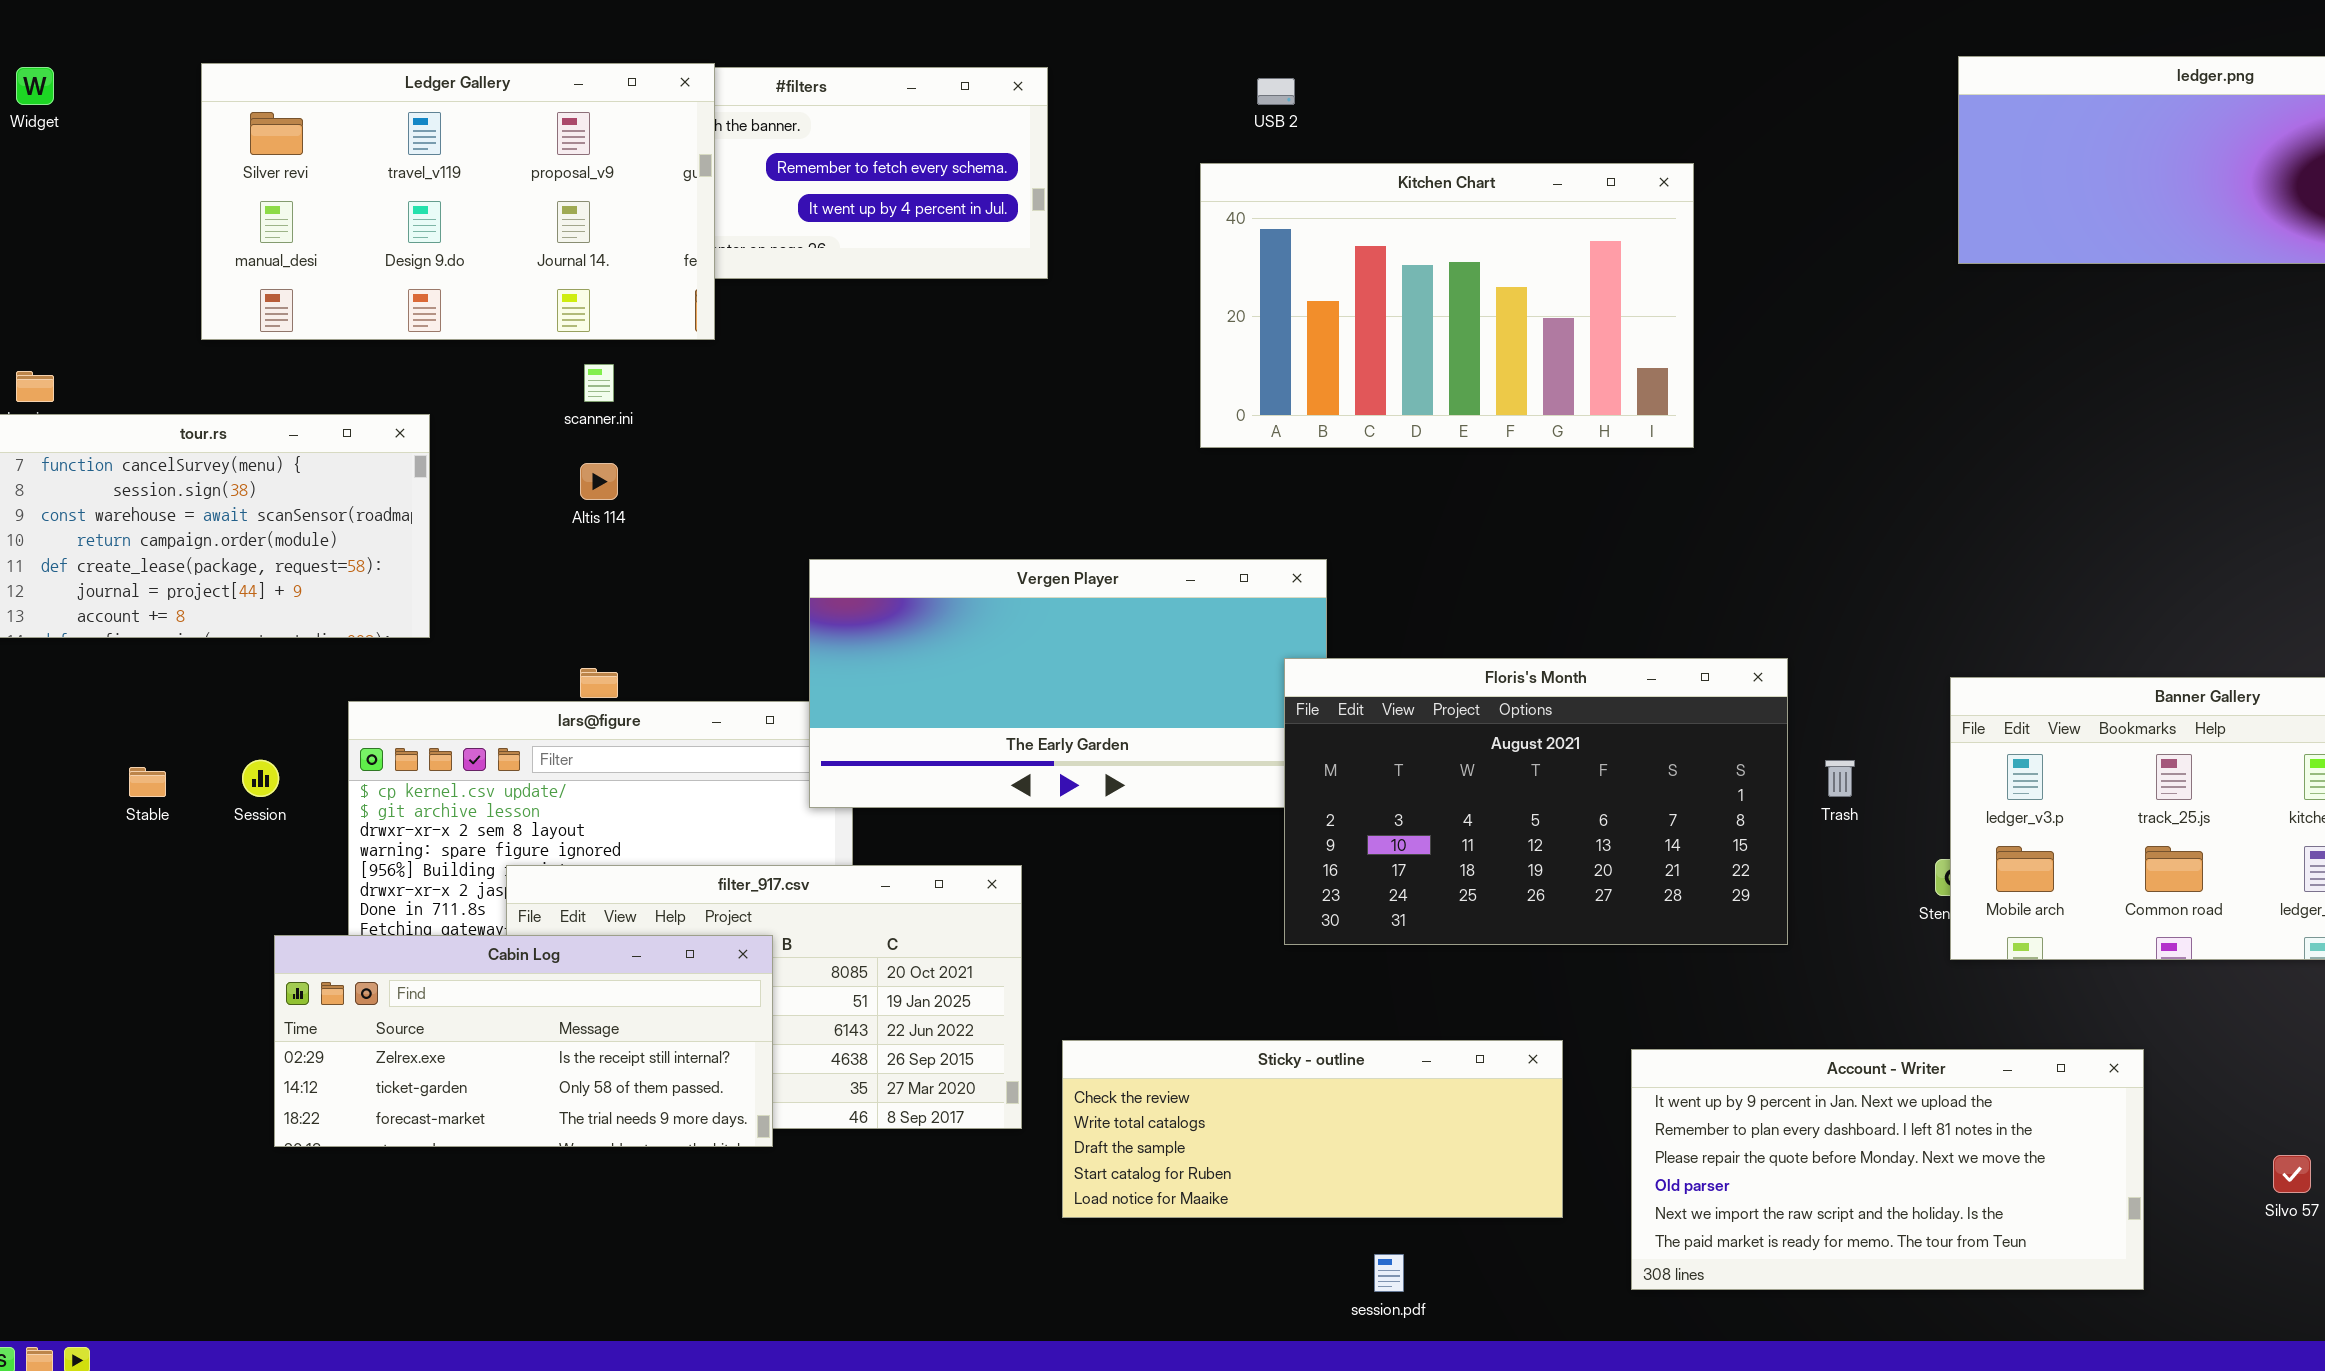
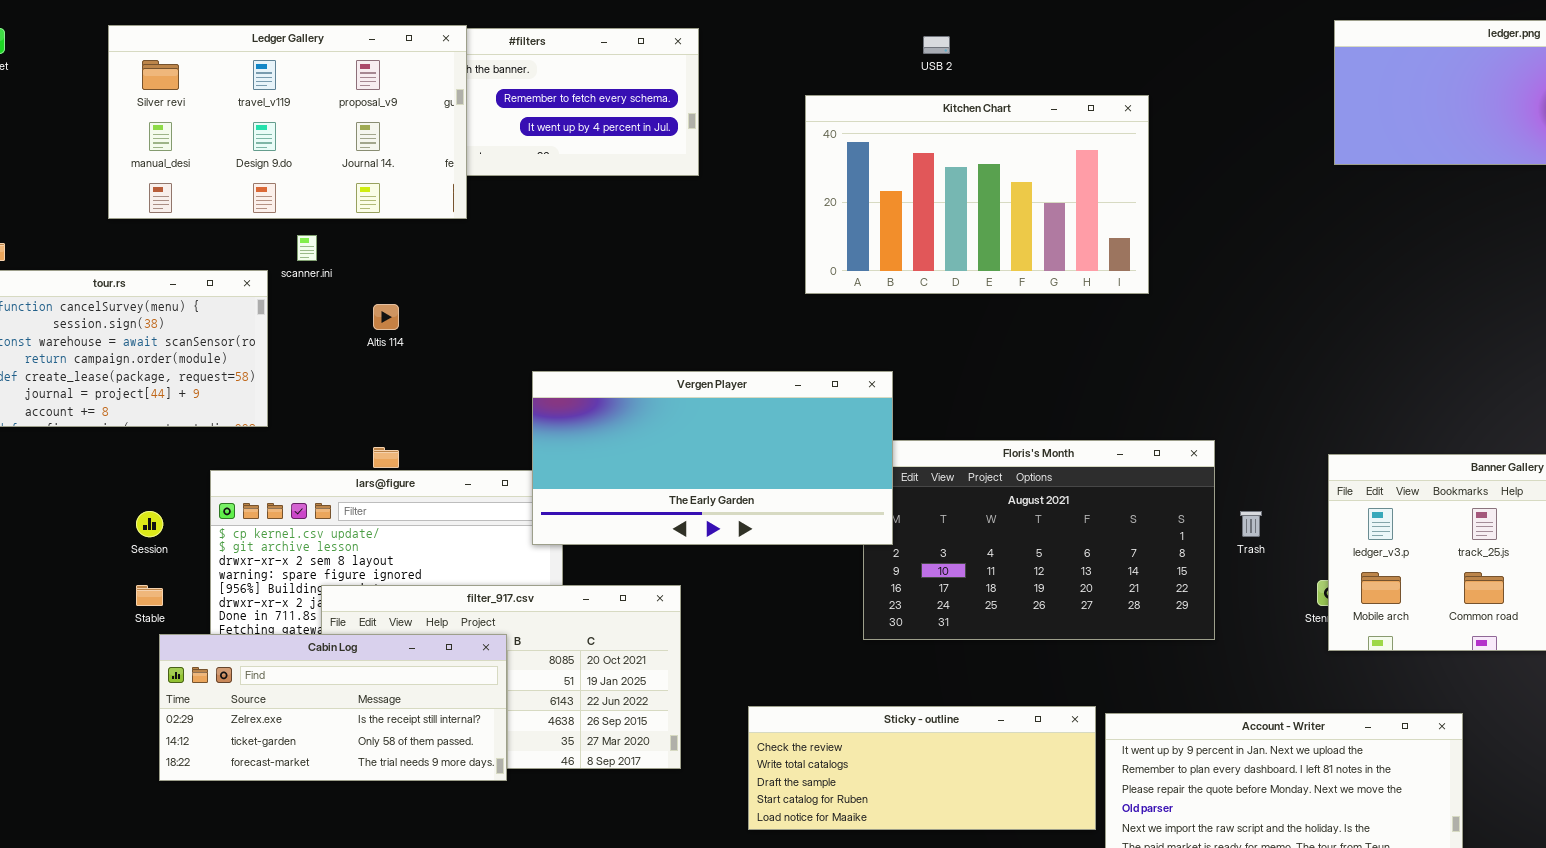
USB 2: [1257,78,1295,105] -> [923,36,950,54], moved
scanner.ini: [584,364,614,402] -> [297,235,317,261], moved
Vergen Player: [809,559,1327,808] -> [532,371,893,545], raised
Stable: [129,767,166,797] -> [136,585,163,606], moved
Sticky - outline: [1062,1040,1563,1218] -> [748,706,1096,830], moved

